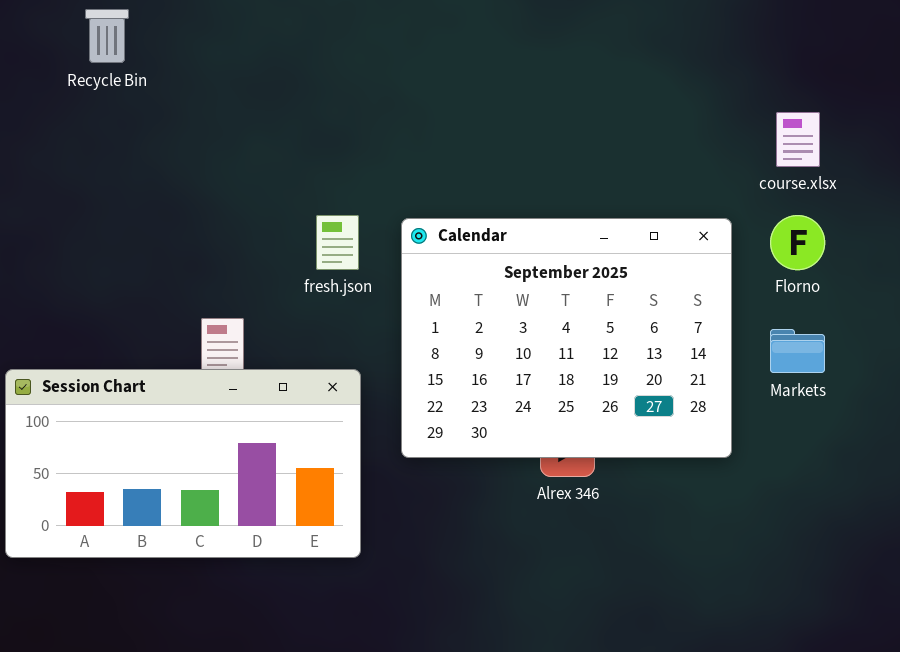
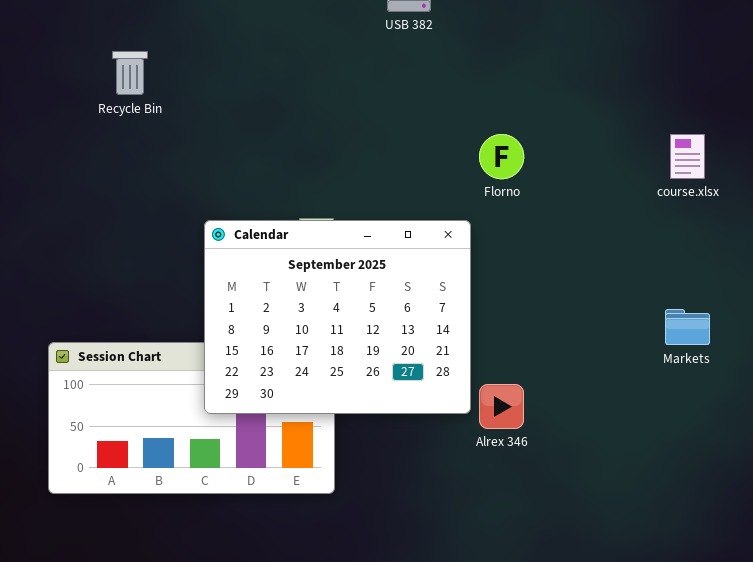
Florno: [770,215,825,270] -> [479,134,524,179], moved
Calendar: [401,218,732,458] -> [204,220,471,414], moved

